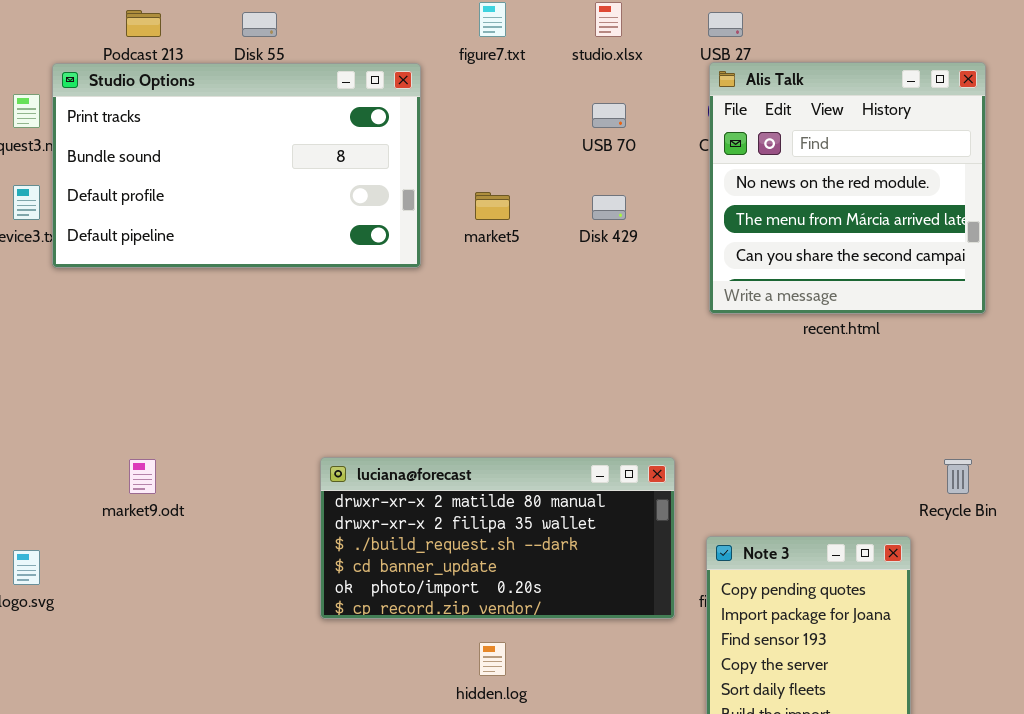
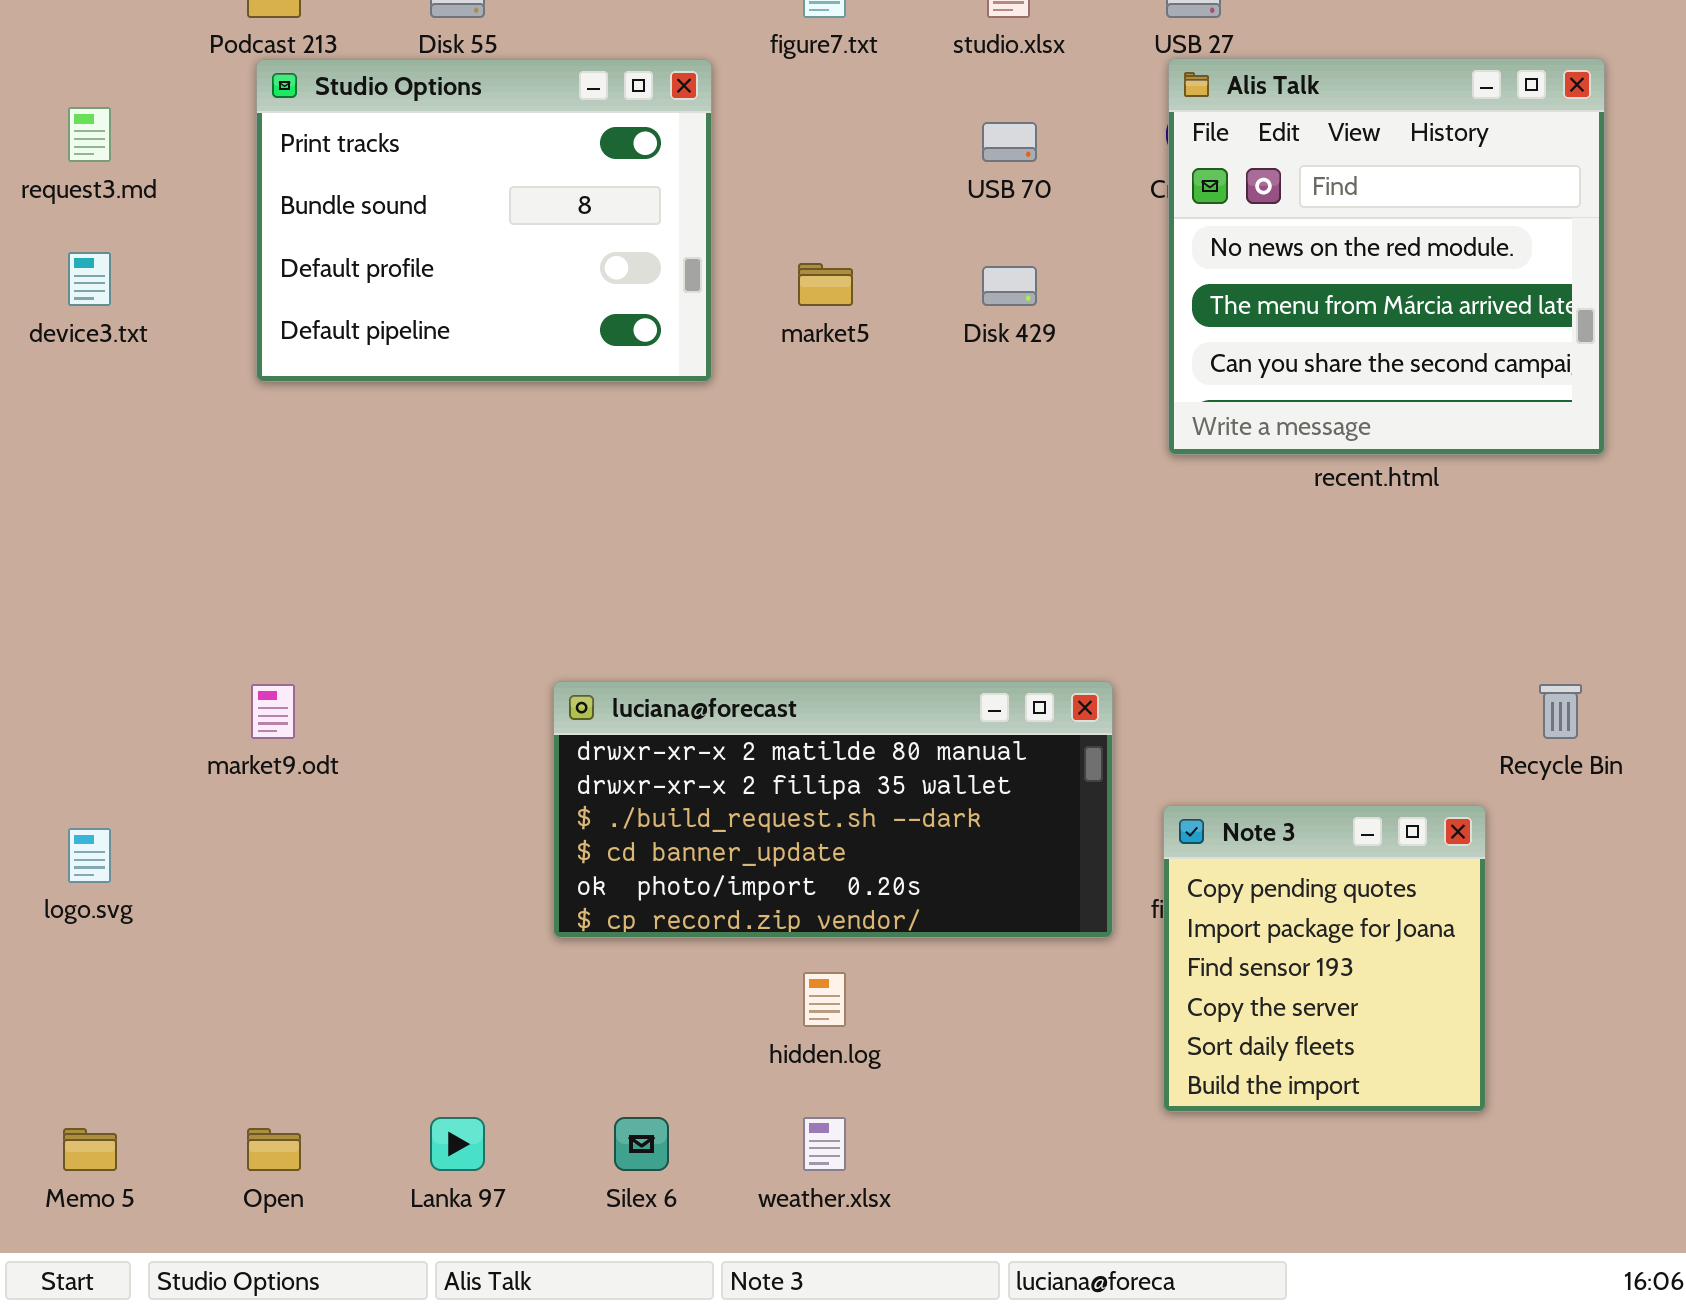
Studio Options: [52,63,421,268] -> [256,59,712,382], resized

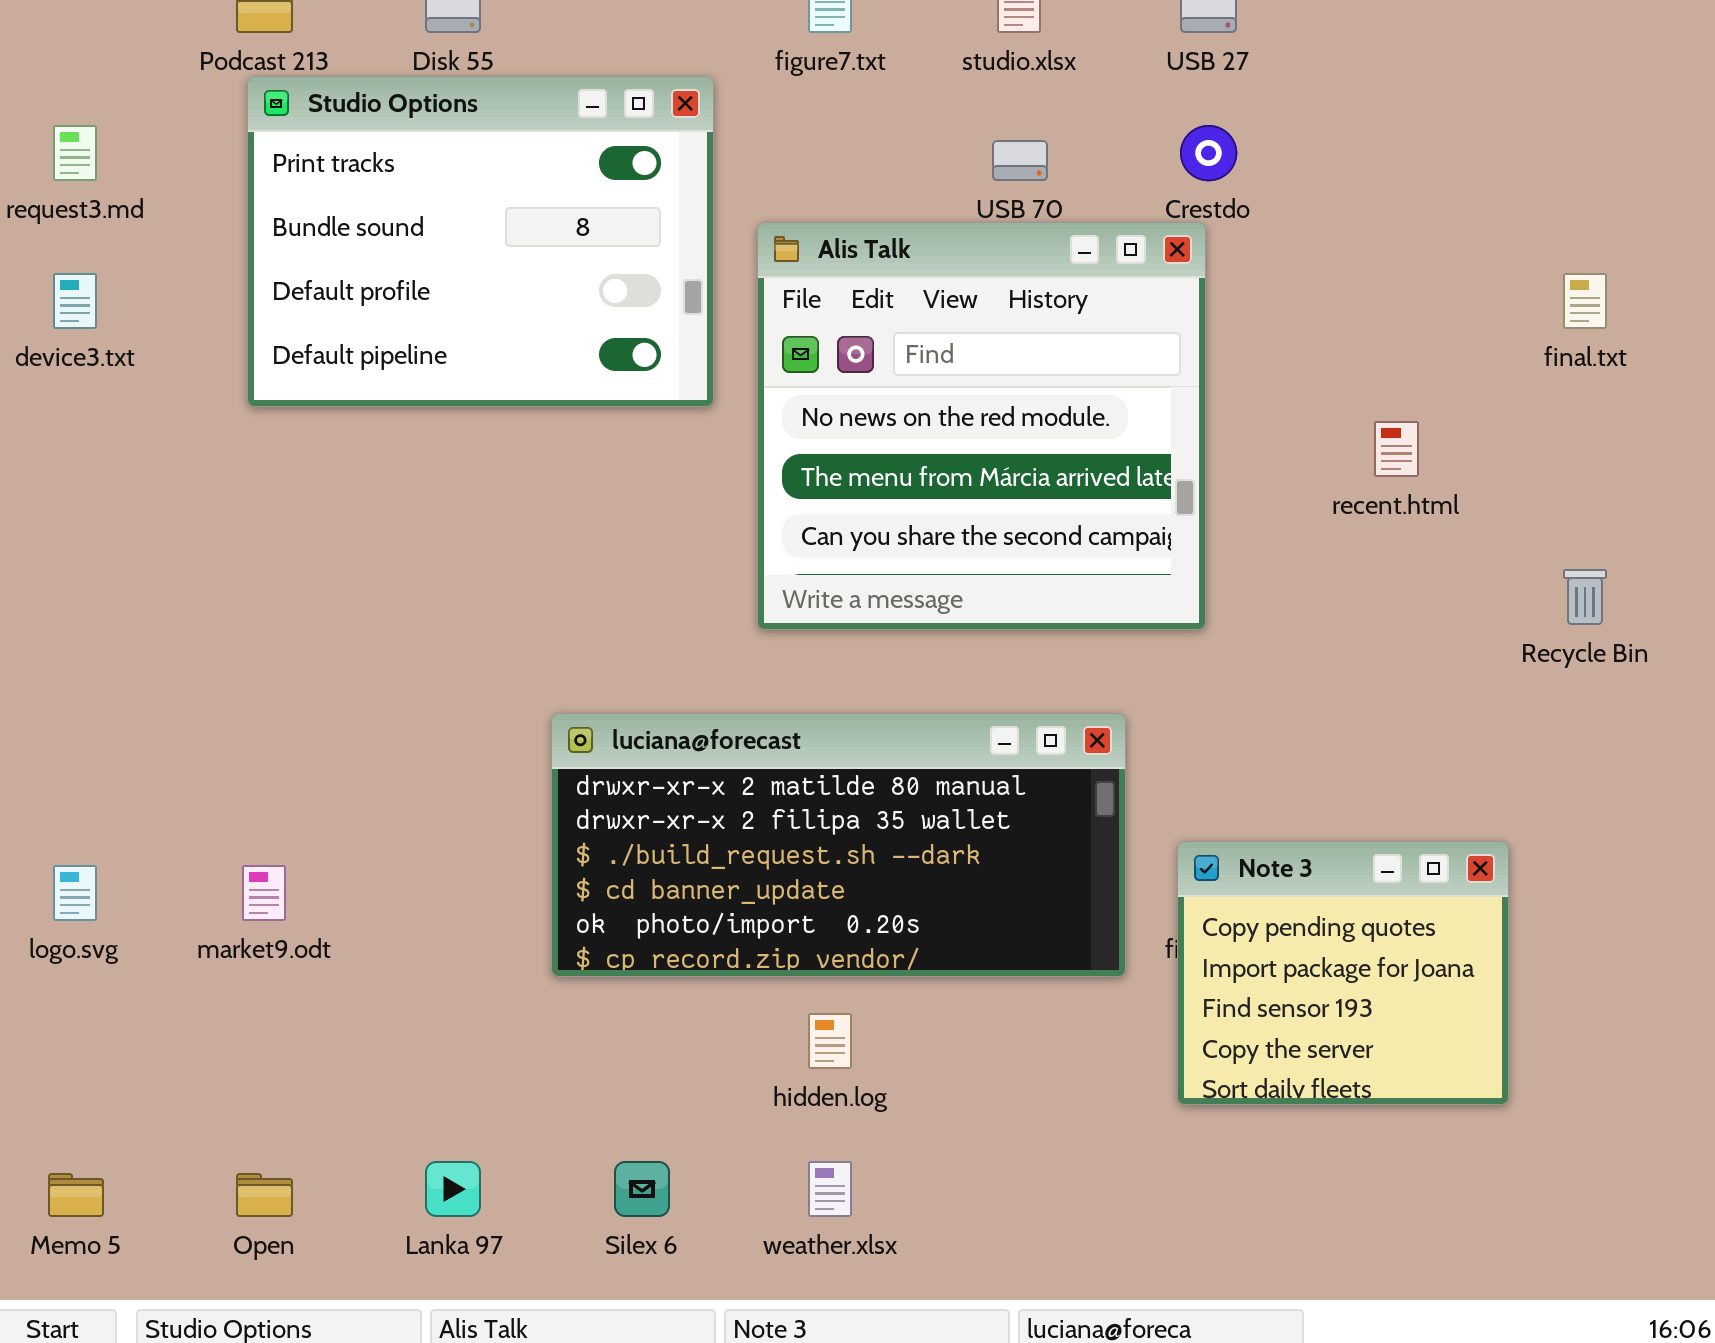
Alis Talk: [1168,58,1605,455] -> [757,222,1206,630], moved
market9.odt: [251,684,295,739] -> [242,865,286,921], moved
Recycle Bin: [1539,684,1582,739] -> [1563,569,1607,625], moved
Note 3: [1163,805,1486,1112] -> [1177,841,1509,1105], resized

